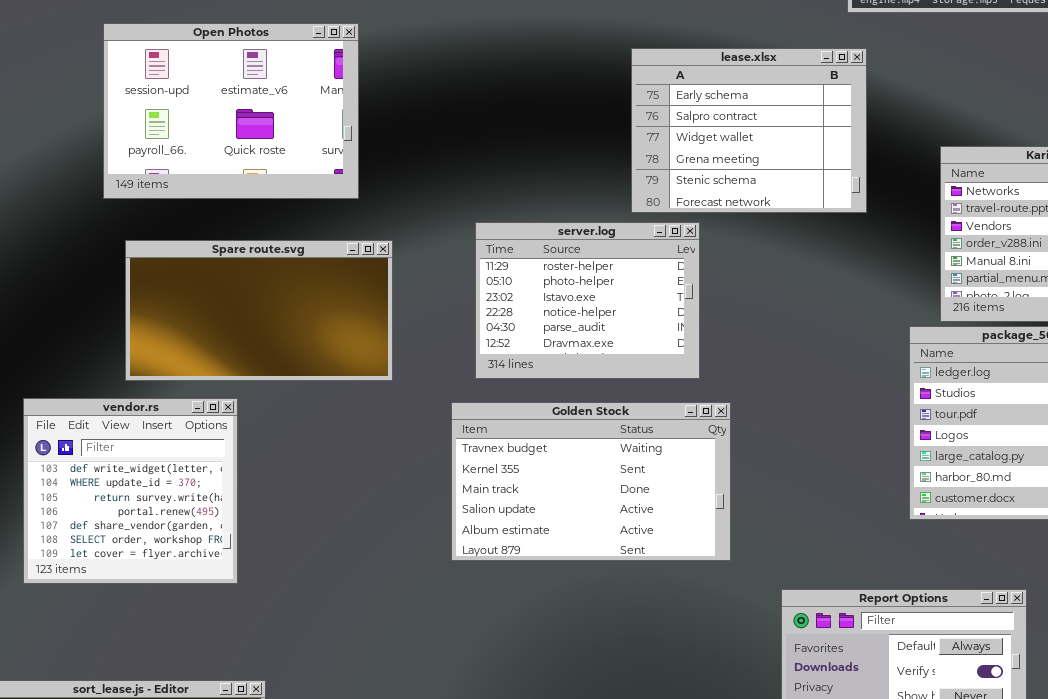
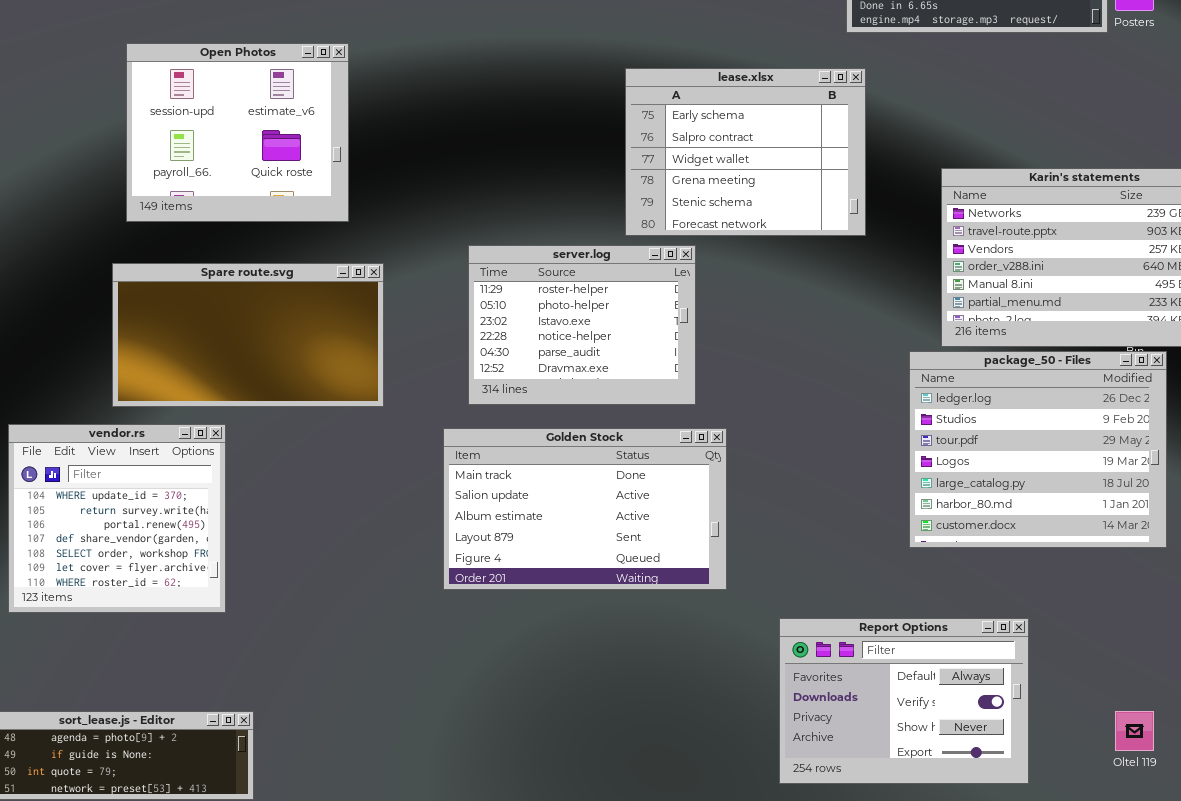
Open Photos: [103,23,359,199] -> [126,43,349,222], resized
vendor.rs: [23,398,238,584] -> [8,424,226,613], scrolled down 1 row
Golden Stock: [451,402,731,561] -> [443,428,727,590], scrolled down 2 rows

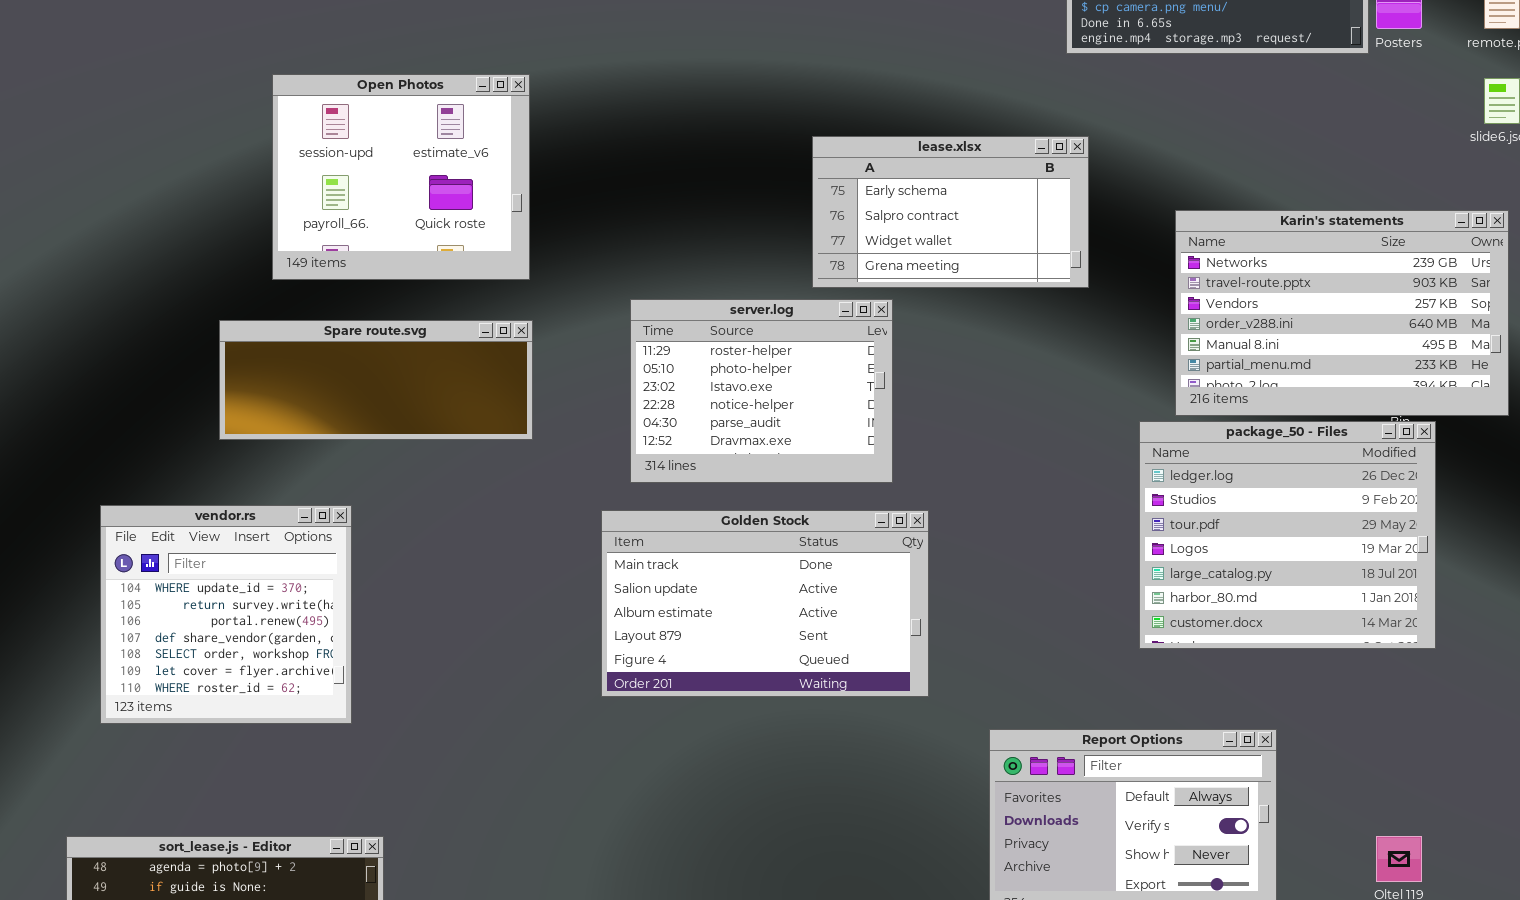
Open Photos: [126,43,349,222] -> [272,74,530,280], moved
lease.xlsx: [625,68,866,236] -> [812,136,1089,288], resized
Spare route.svg: [112,263,384,407] -> [219,320,533,440], resized

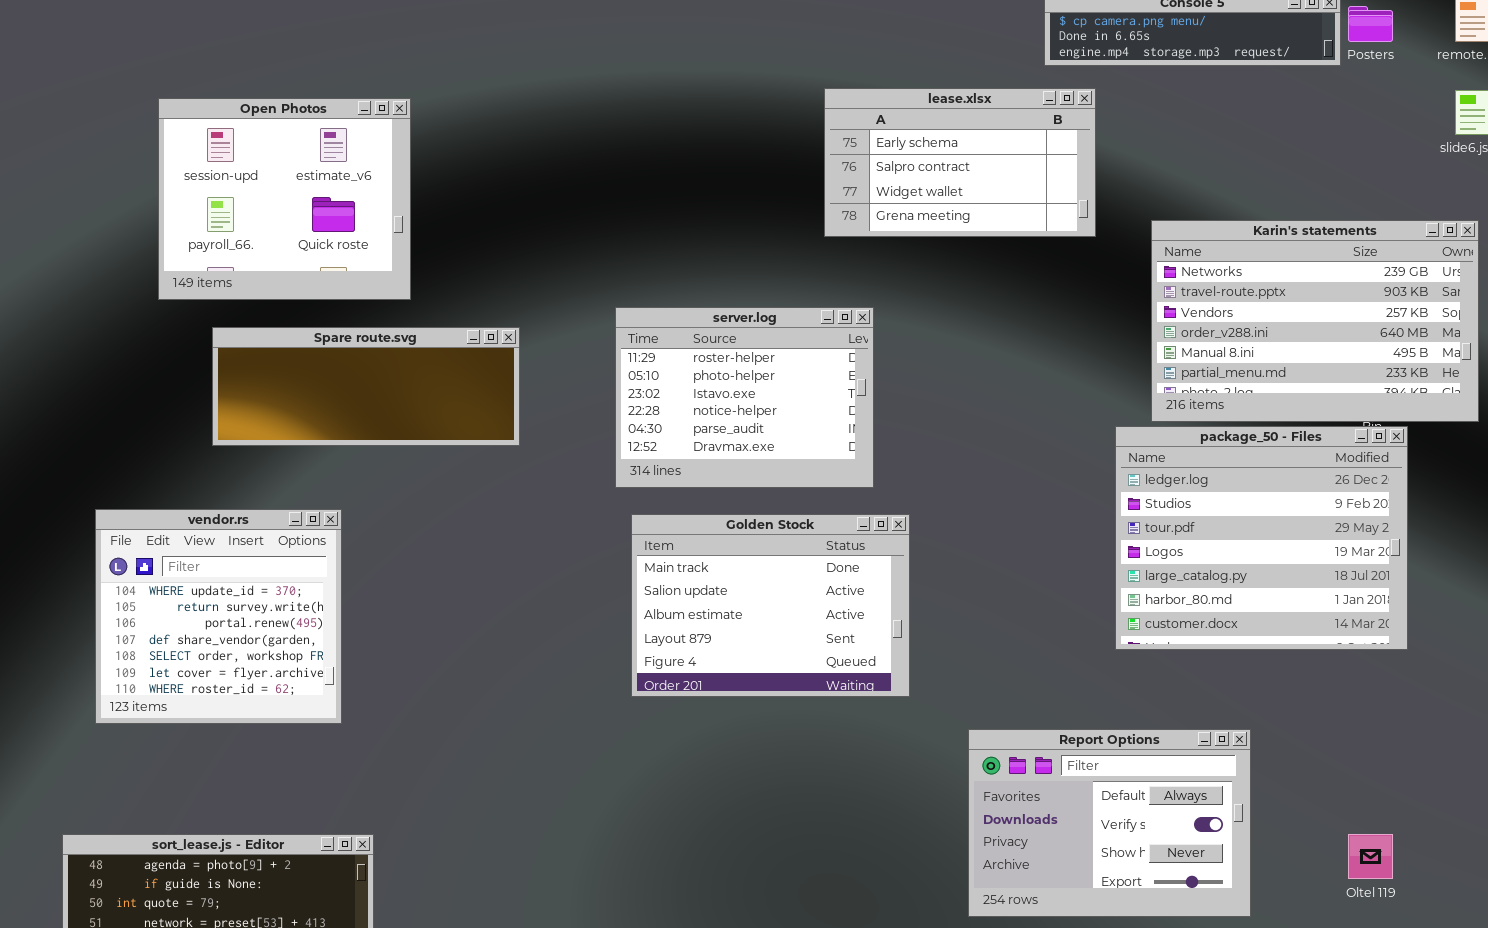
Open Photos: [272,74,530,280] -> [158,98,411,300], moved
lease.xlsx: [812,136,1089,288] -> [824,88,1096,237], moved
Golden Stock: [601,510,929,697] -> [631,514,910,697], resized

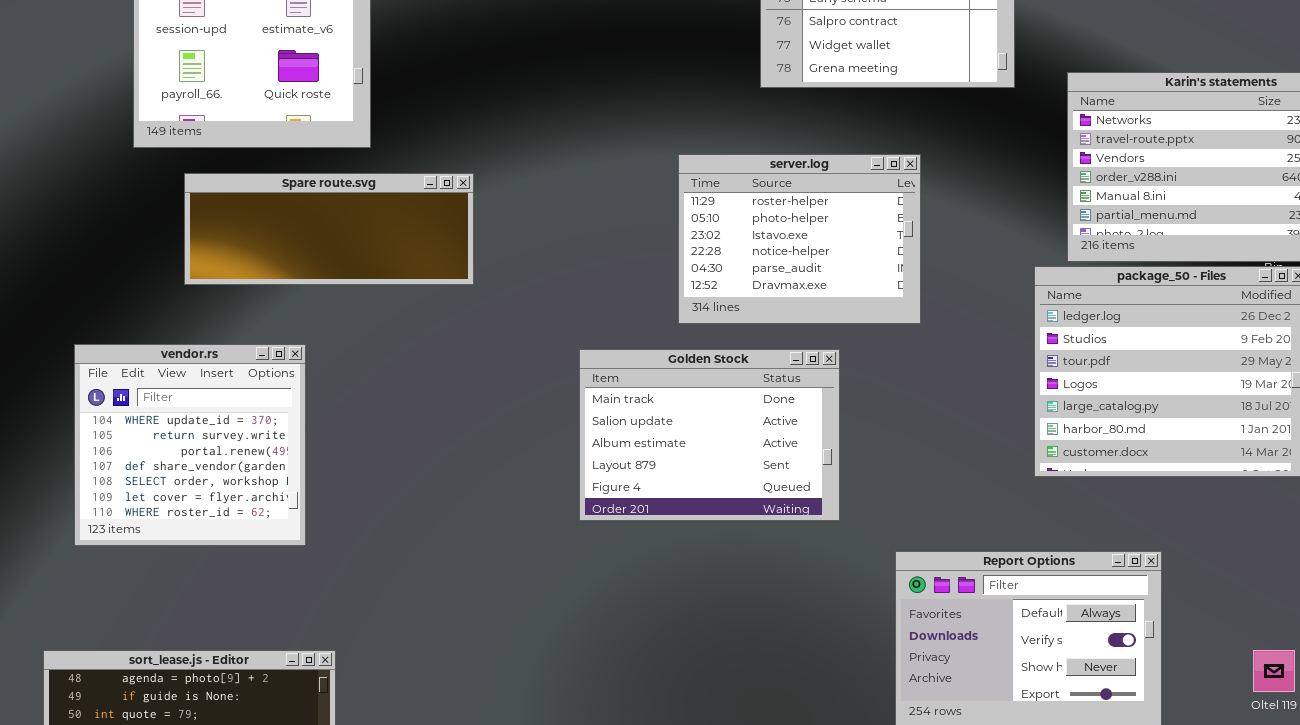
server.log: [615,307,874,488] -> [678,154,921,324], moved

